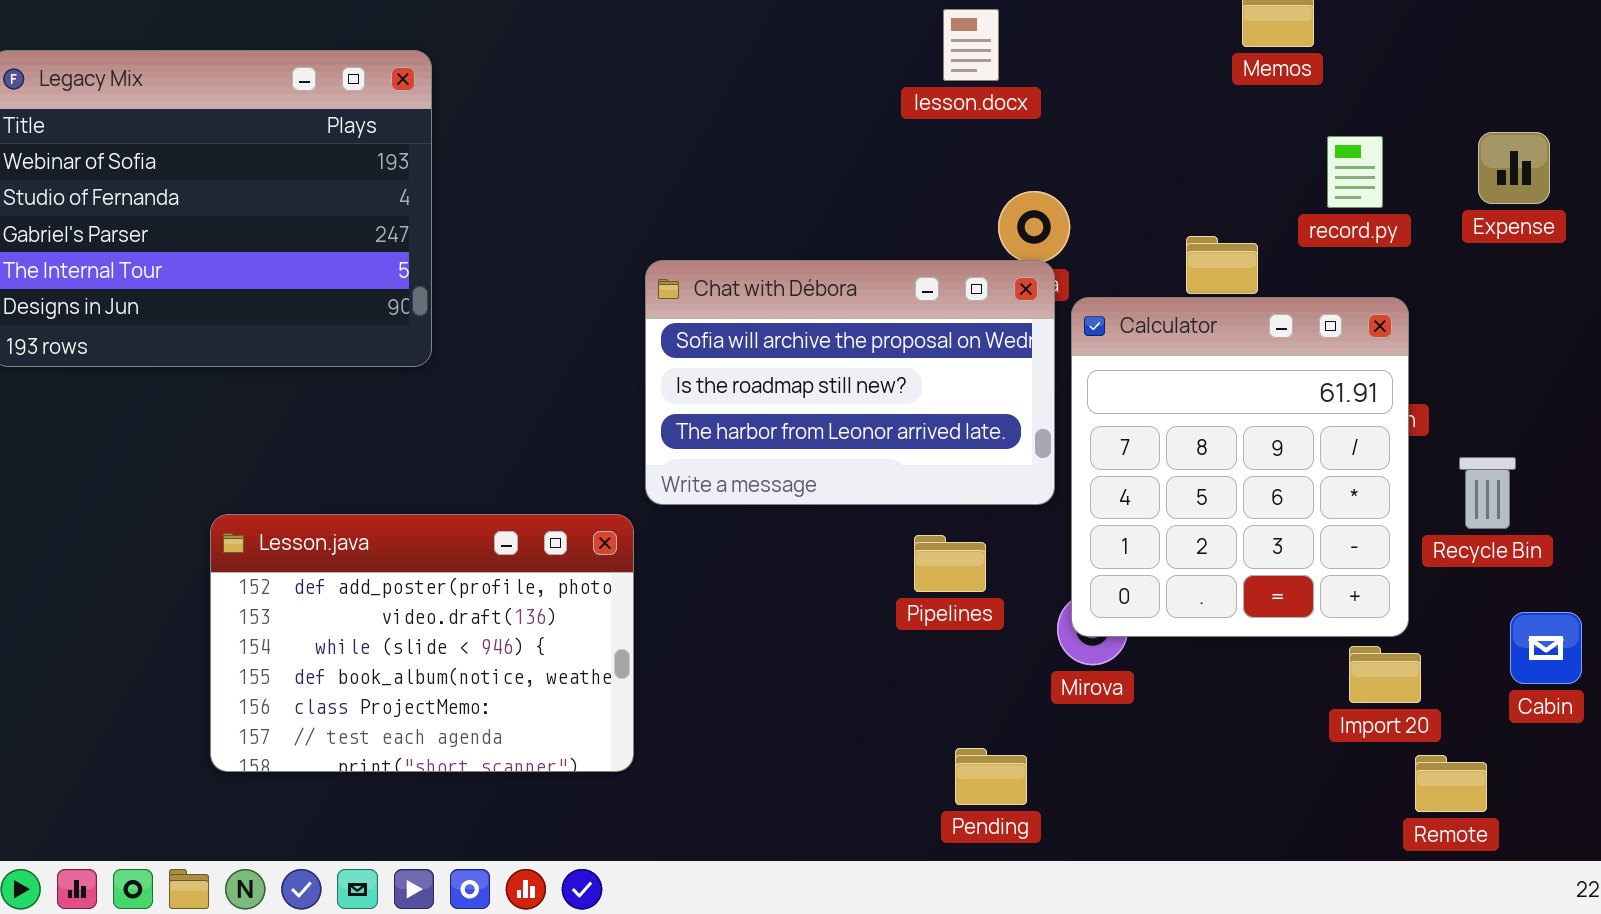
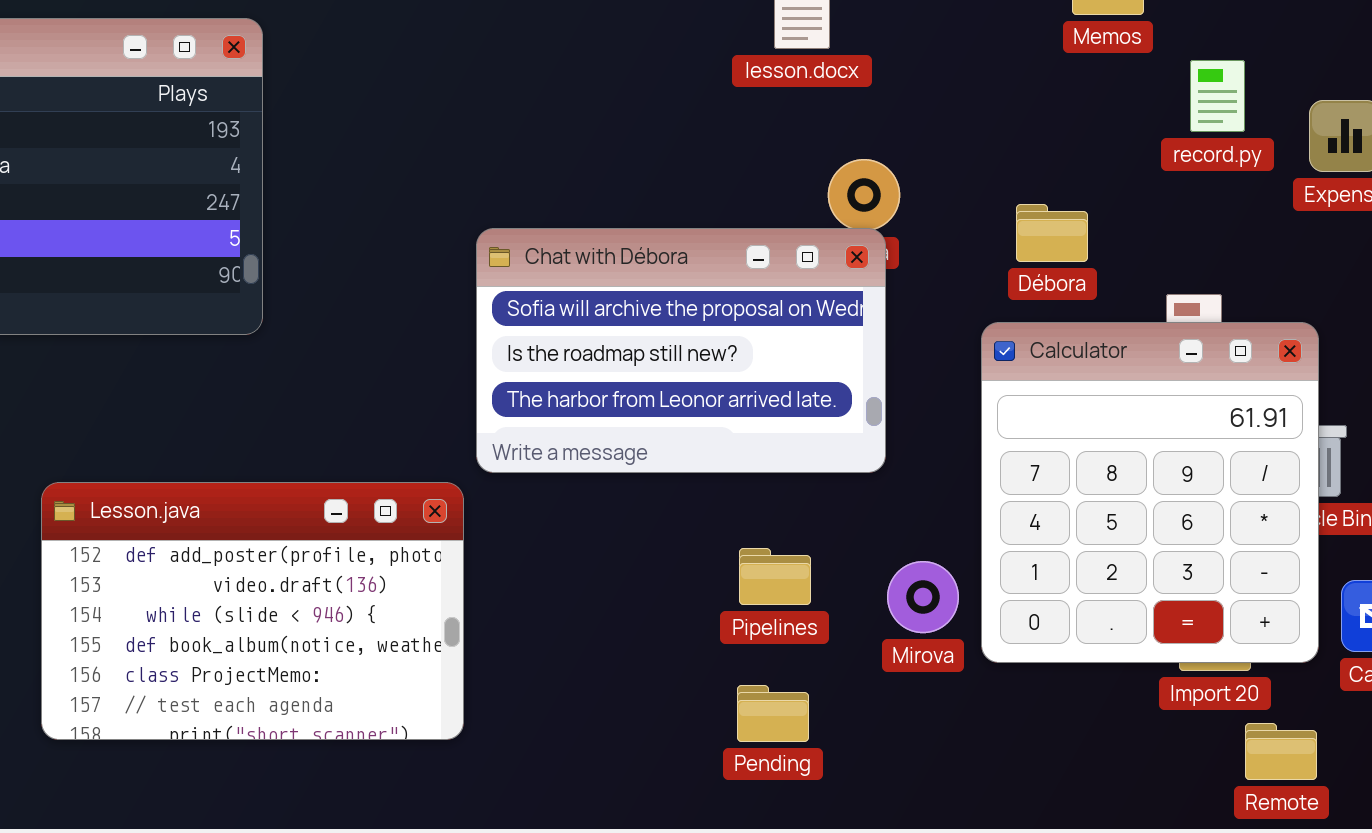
record.py: [1327,136,1383,208] -> [1190,60,1245,132], moved
Calculator: [1071,297,1409,637] -> [981,322,1319,663], moved
Pipelines: [914,535,986,592] -> [739,548,811,605], moved
Pending: [955,748,1027,805] -> [737,685,809,742], moved

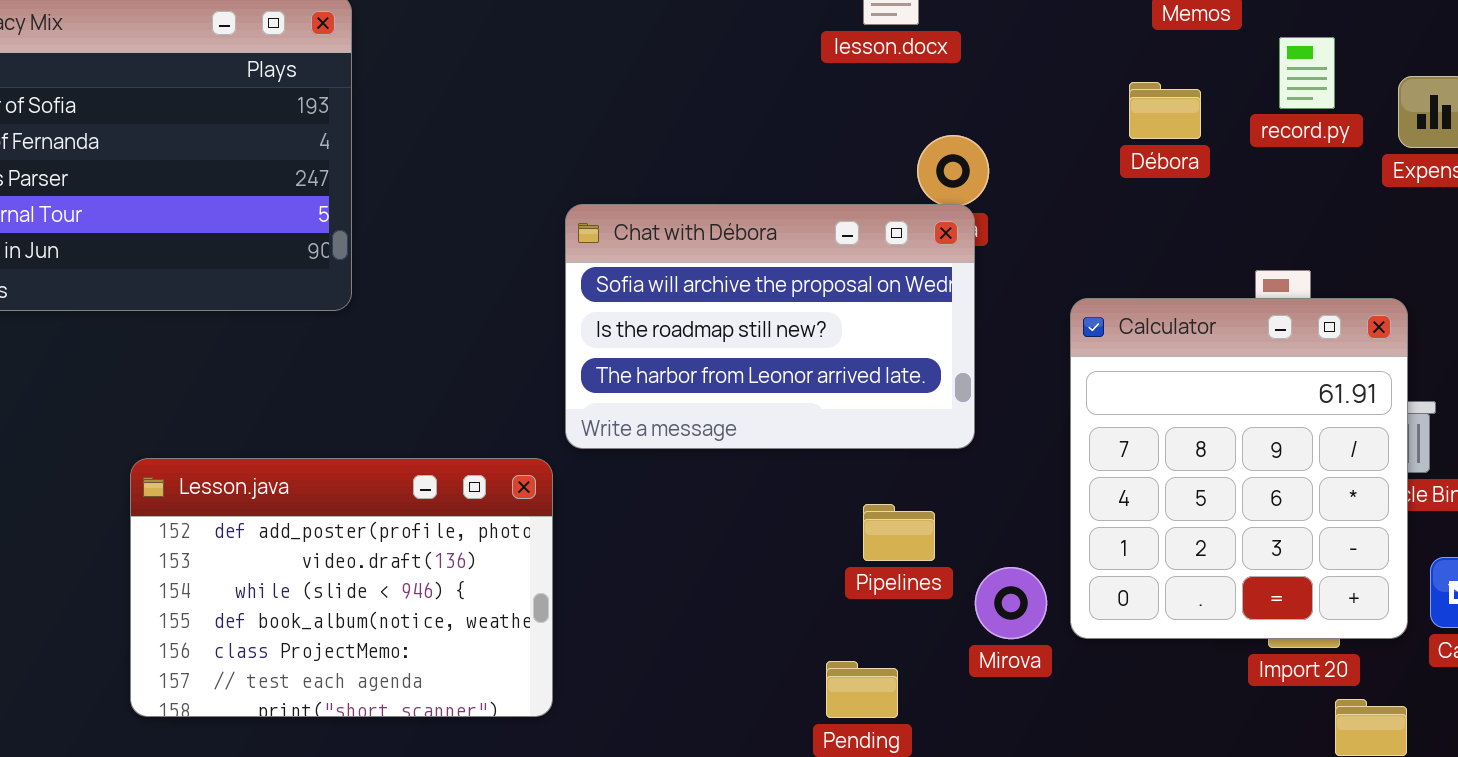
Débora: [1016,204,1088,262] -> [1129,82,1201,139], moved
Pipelines: [739,548,811,605] -> [863,504,935,561], moved
Mirova: [887,561,959,633] -> [975,567,1047,639], moved

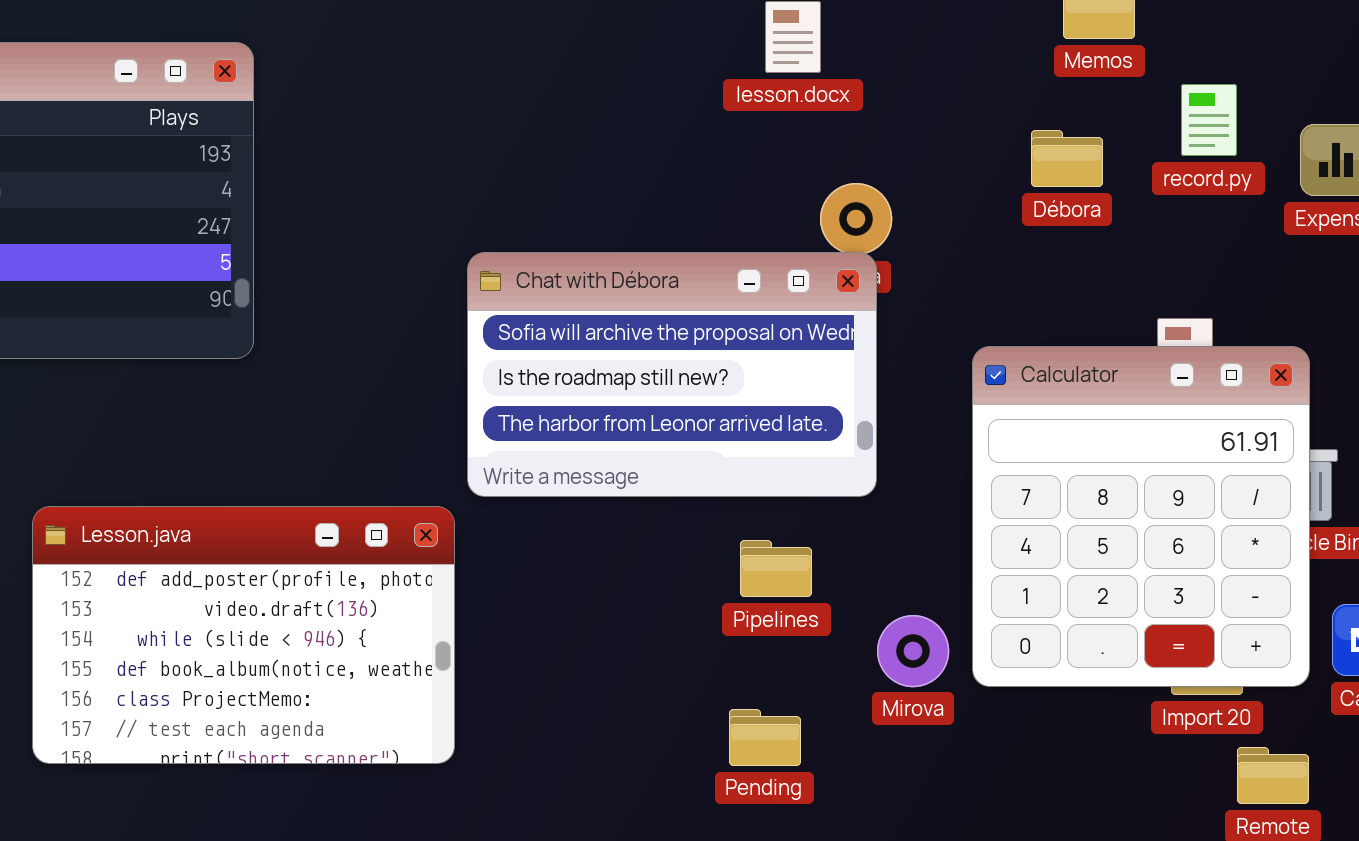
Pipelines: [863,504,935,561] -> [740,540,812,597], moved

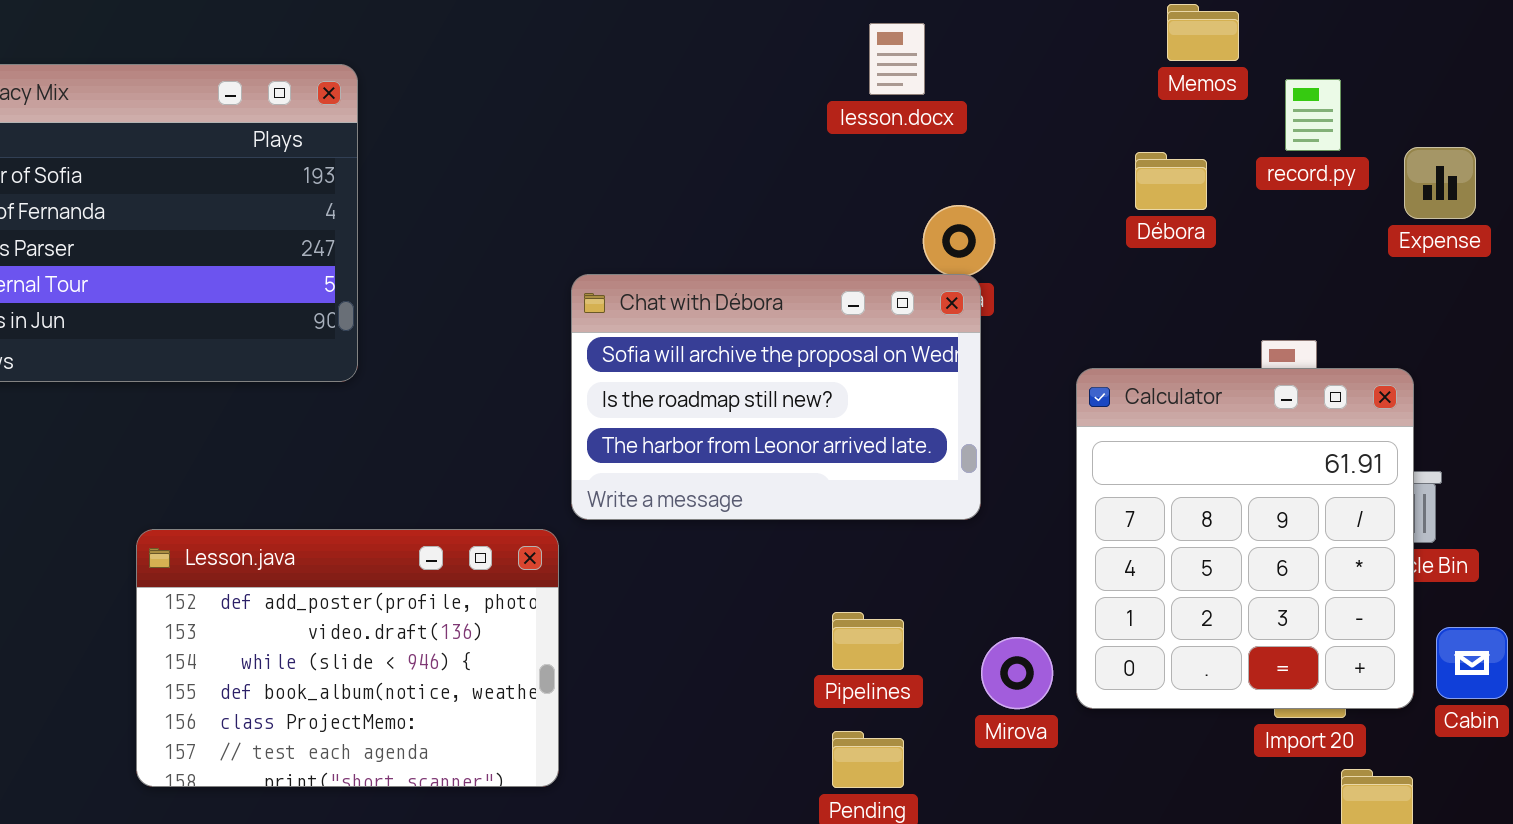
record.py: [1181,84,1237,156] -> [1285,79,1341,151], moved
Pipelines: [740,540,812,597] -> [832,612,904,670], moved

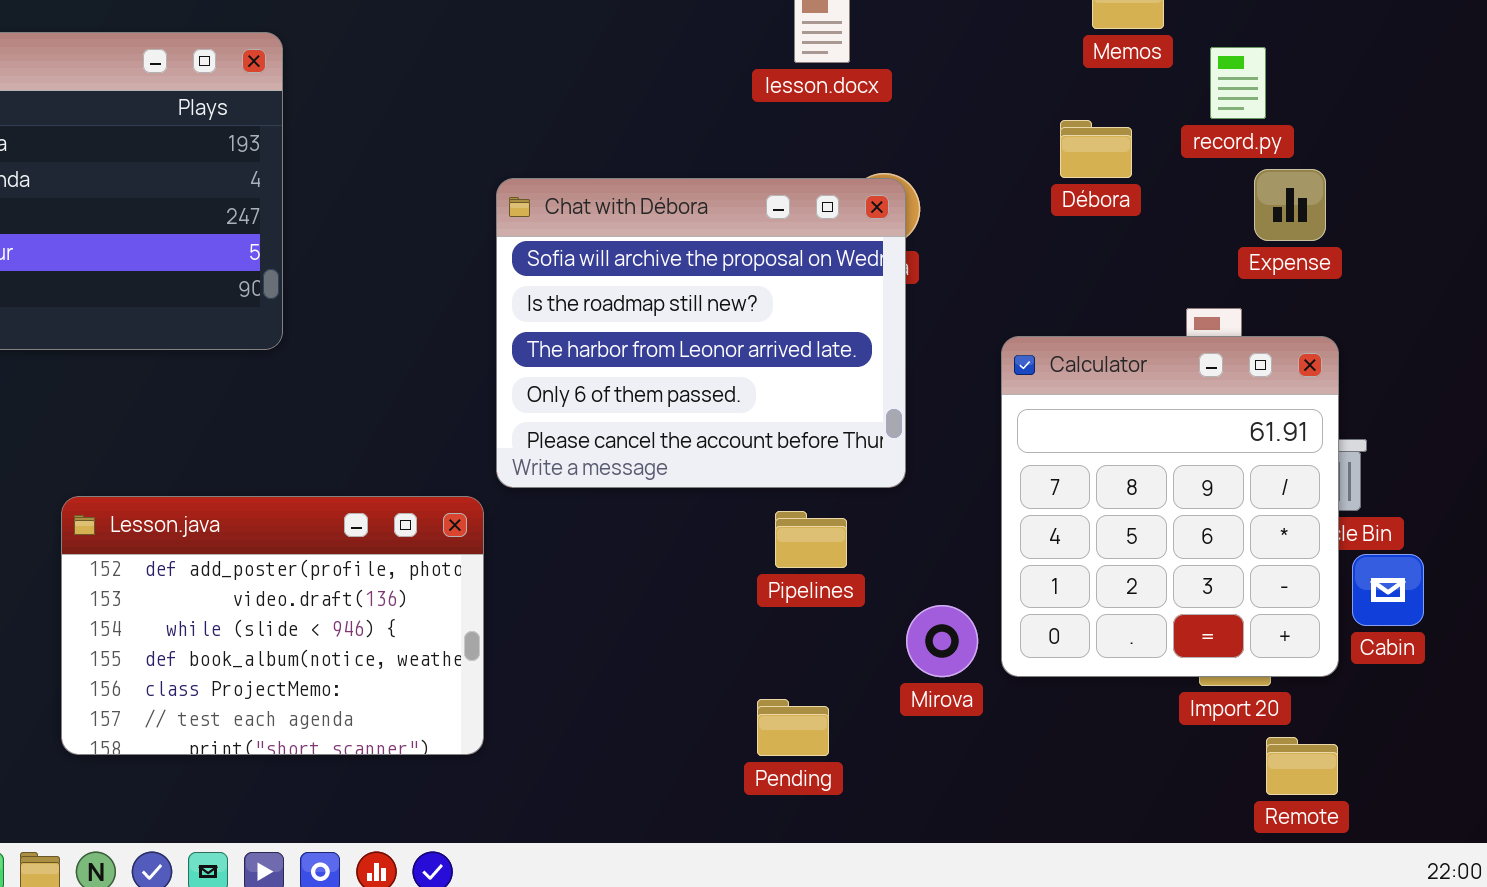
Expense: [1404,147,1476,219] -> [1254,169,1326,241], moved
Chat with Débora: [571,274,981,520] -> [496,178,906,488], resized
Pipelines: [832,612,904,670] -> [775,511,847,568], moved
Cabin: [1436,627,1508,699] -> [1352,554,1424,626], moved

